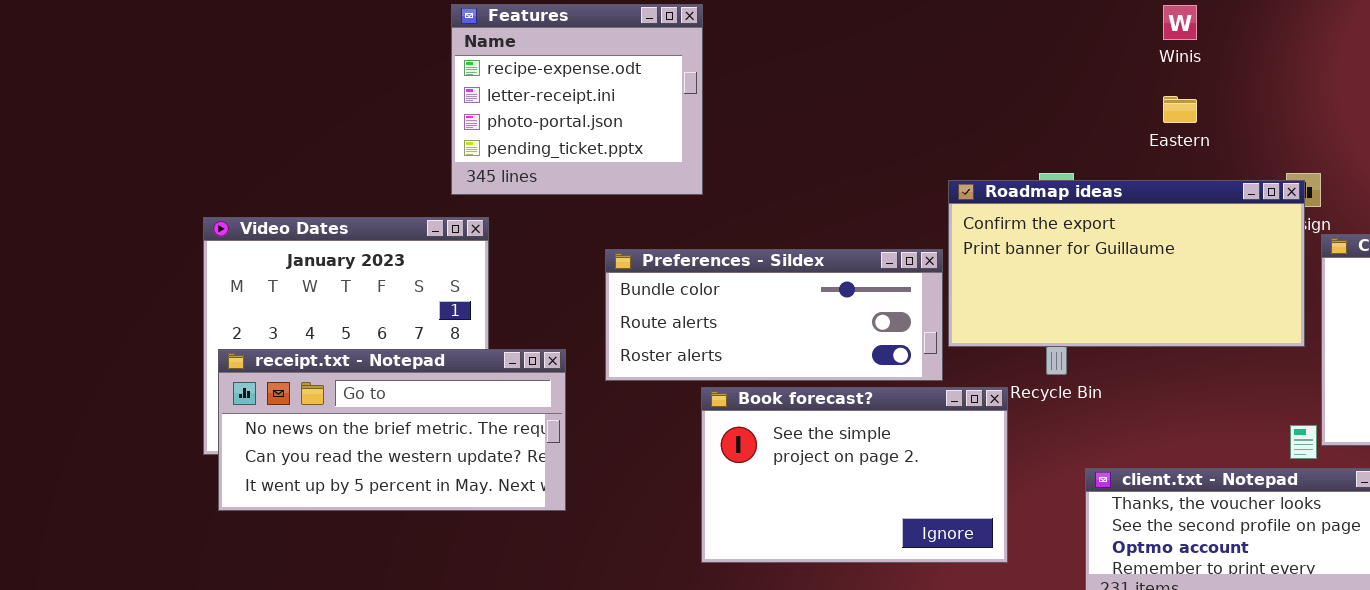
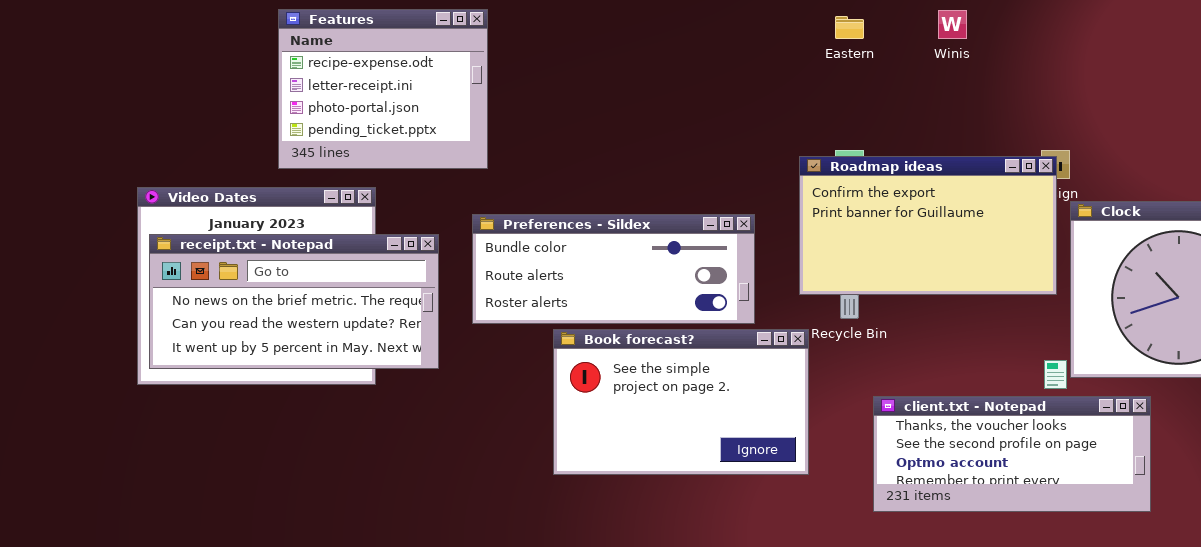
Features: [451,4,703,195] -> [278,9,488,169], moved
Eastern: [1163,96,1197,123] -> [835,16,864,39], moved
Roadmap ideas: [948,180,1305,347] -> [799,156,1057,295], resized
receipt.txt - Notepad: [218,349,566,511] -> [149,234,439,369], moved

